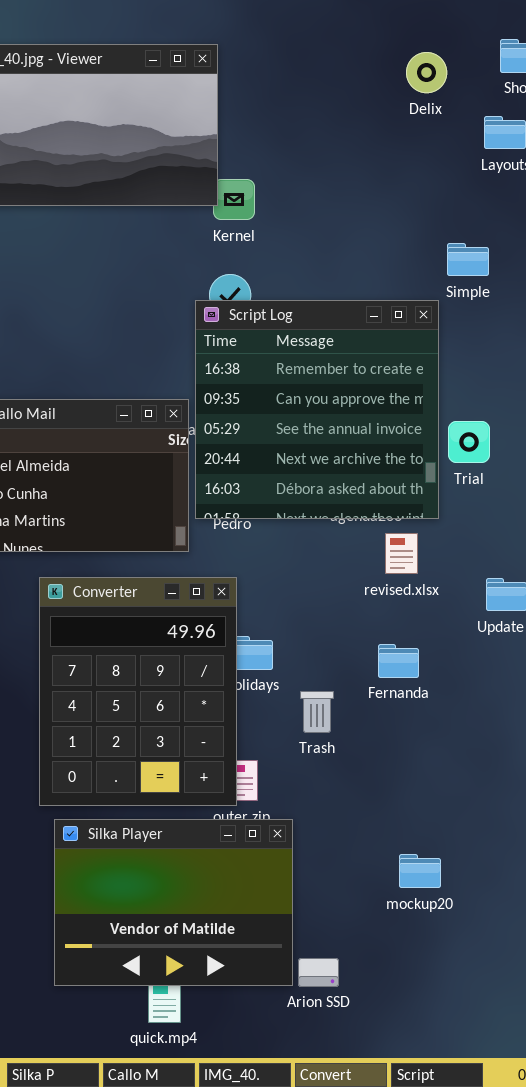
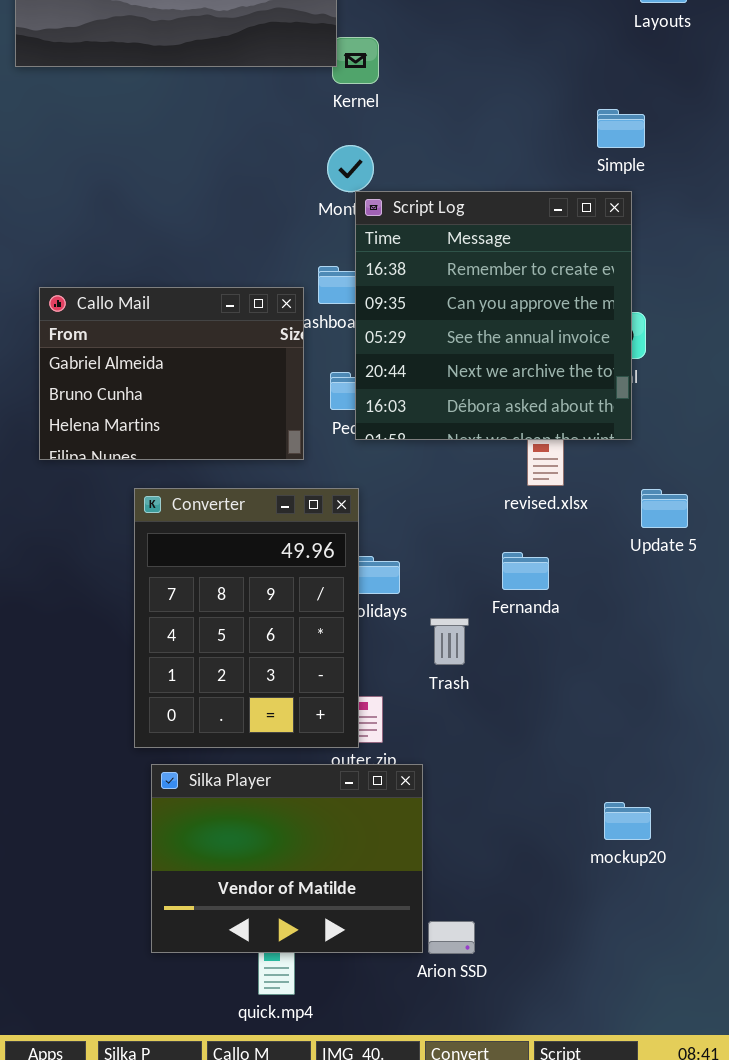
Script Log: [195,300,439,519] -> [355,191,632,440], moved
Fernanda: [378,644,419,678] -> [502,552,549,590], moved
mockup20: [399,854,441,888] -> [604,802,651,840], moved

